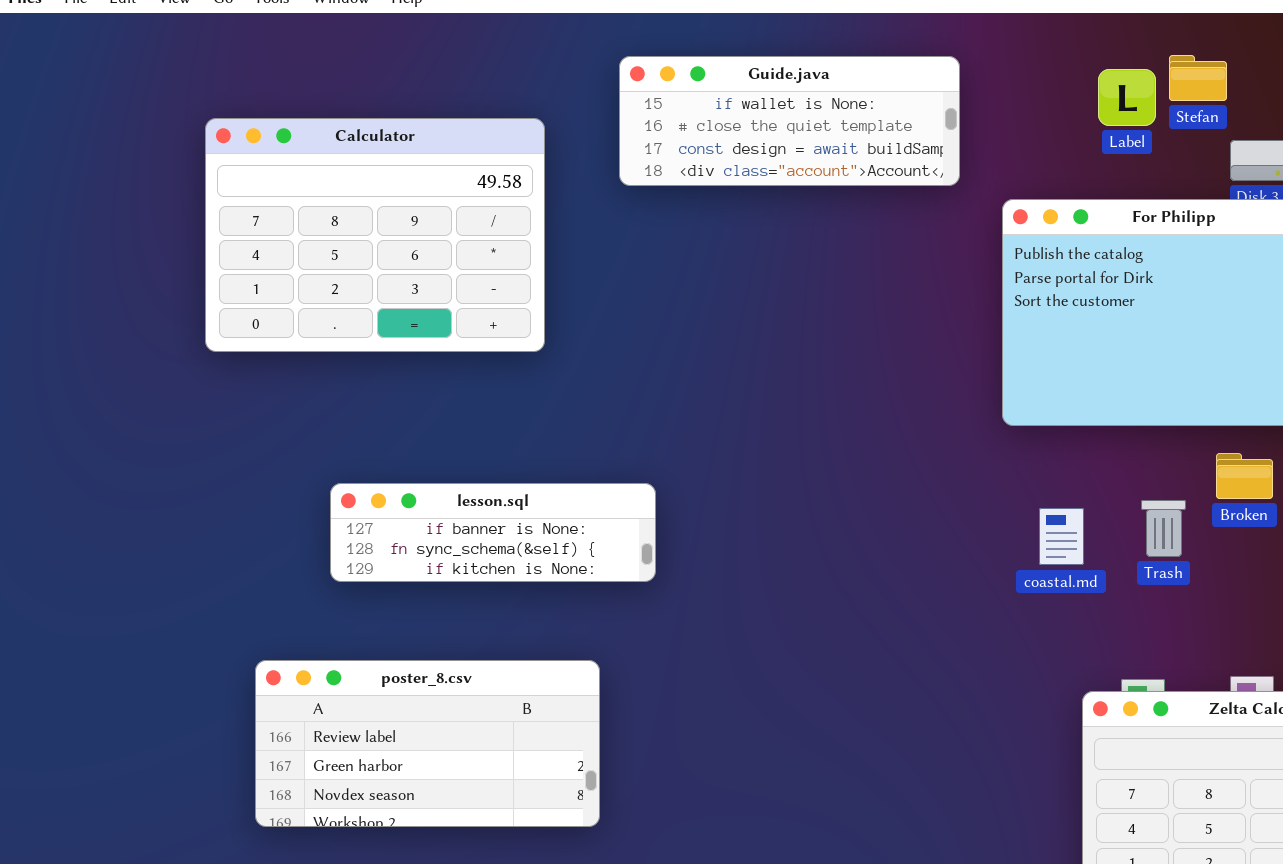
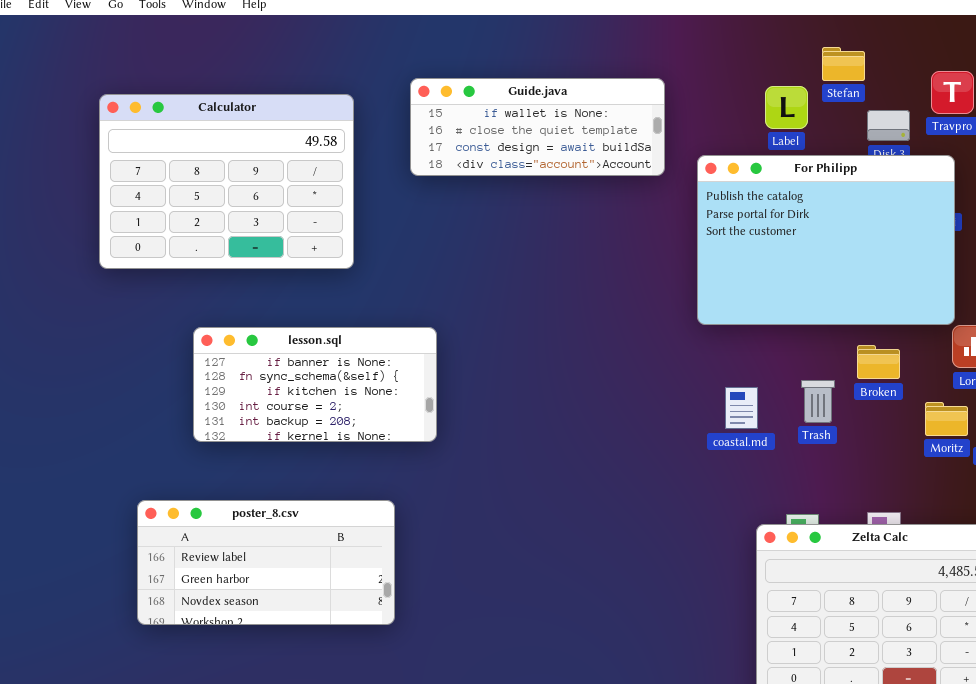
Guide.java: [619,56,960,186] -> [410,78,665,176], moved
Label: [1098,69,1156,126] -> [765,86,808,129], moved
lesson.sql: [330,483,656,582] -> [193,327,437,442], resized

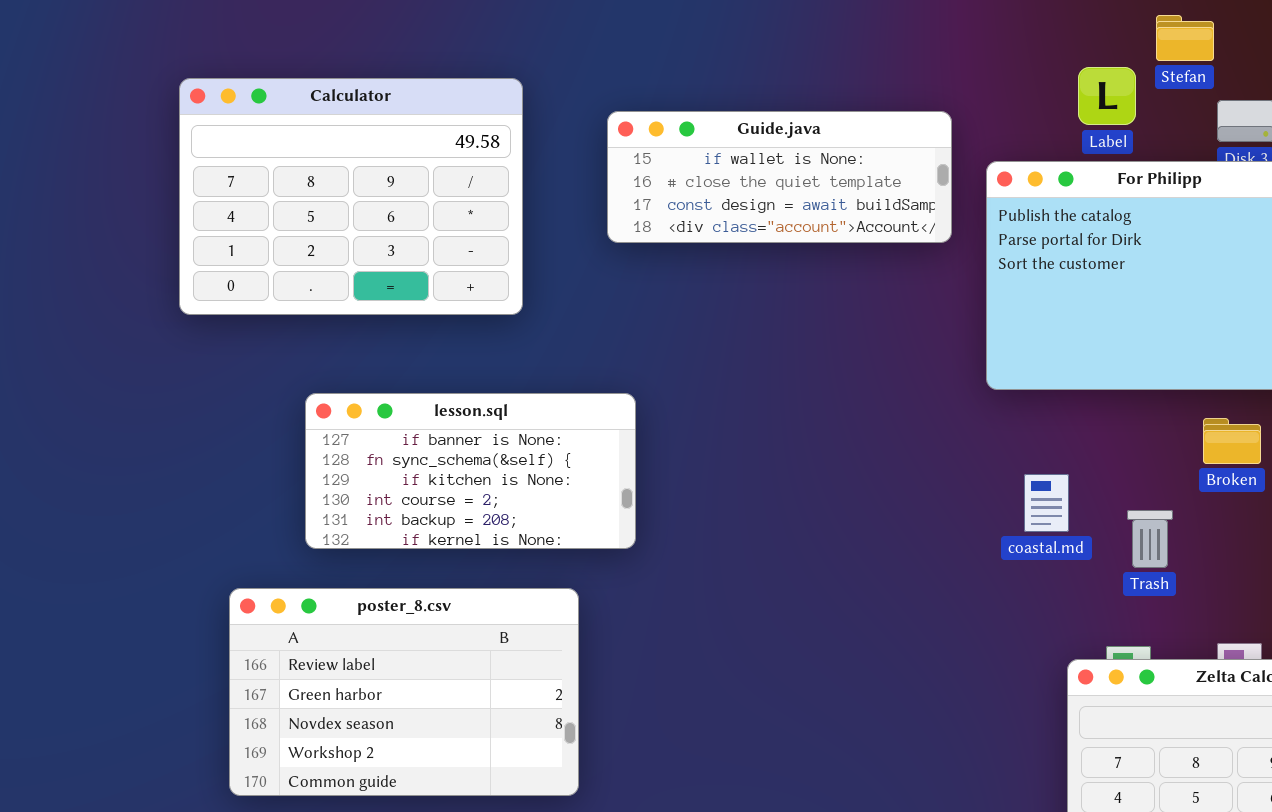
Guide.java: [410,78,665,176] -> [607,111,952,243], moved
Trash: [801,380,835,423] -> [1127,510,1173,568], moved
poster_8.csv: [137,500,395,625] -> [229,588,579,796], resized

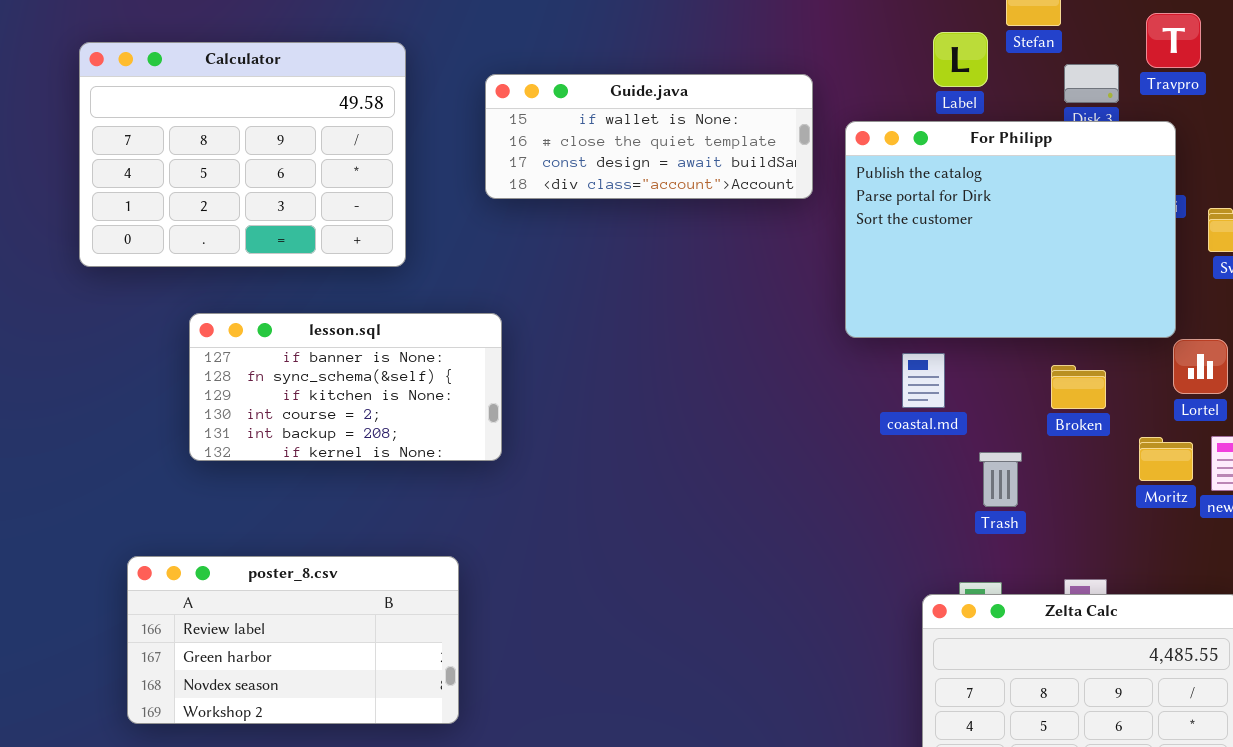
lesson.sql: [305,393,636,549] -> [189,313,502,461], moved
coastal.md: [1024,474,1069,532] -> [902,353,945,408], moved
poster_8.csv: [229,588,579,796] -> [127,556,459,724], resized

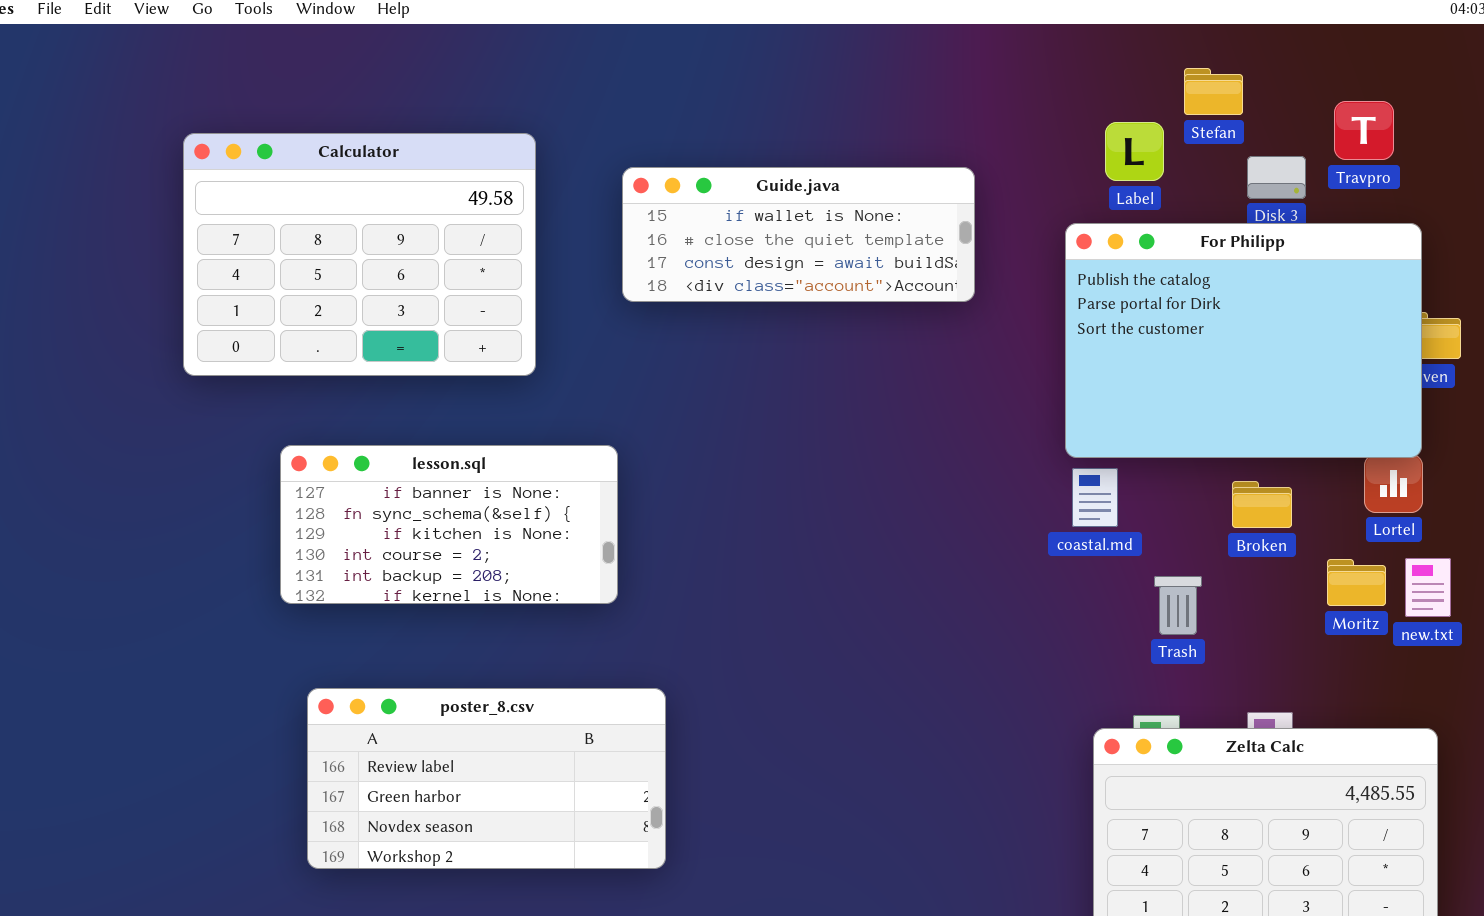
For Philipp: [845,121,1176,338] -> [1065,223,1422,458], moved
lesson.sql: [189,313,502,461] -> [280,445,618,604], moved
poster_8.csv: [127,556,459,724] -> [307,688,666,869], moved

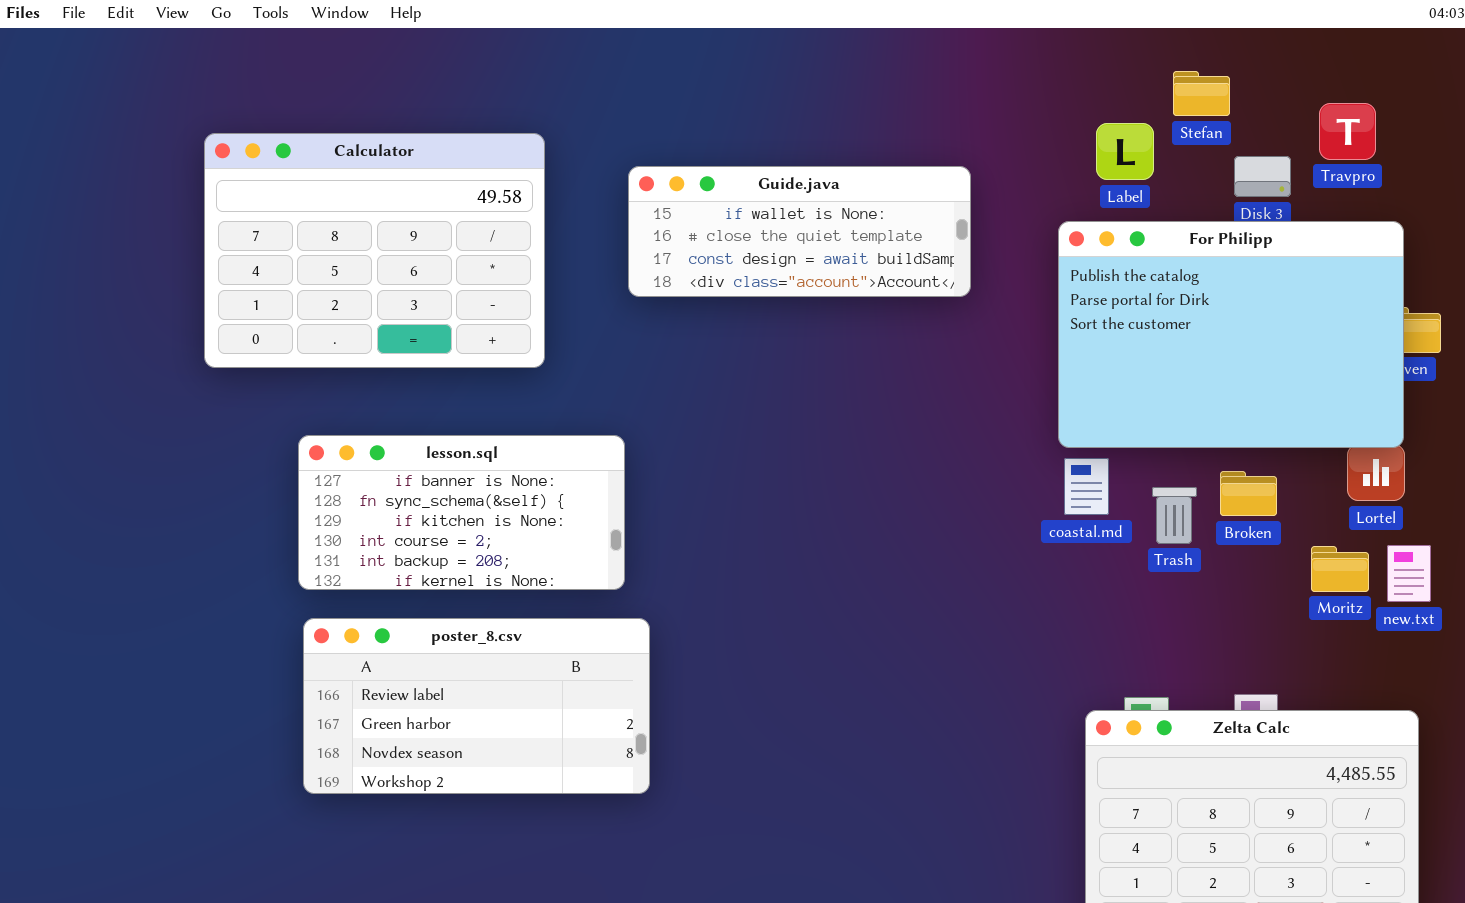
Trash: [1154,576,1202,635] -> [1152,487,1197,544], moved
poster_8.csv: [307,688,666,869] -> [303,618,650,794], moved

